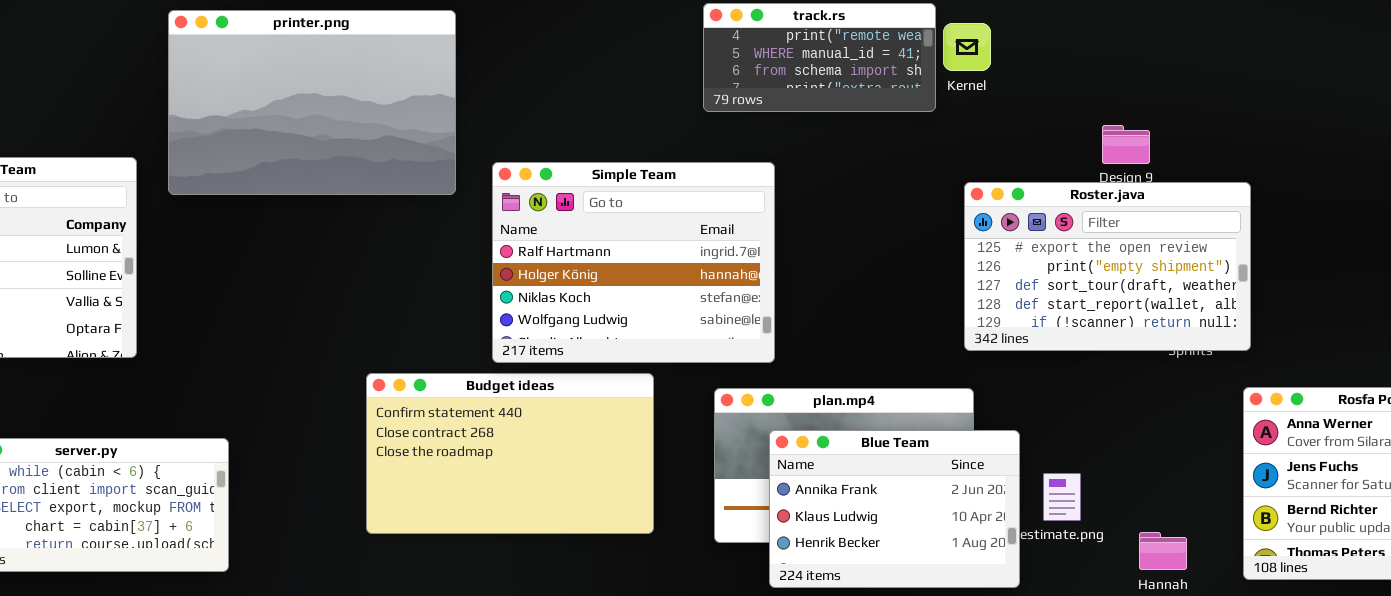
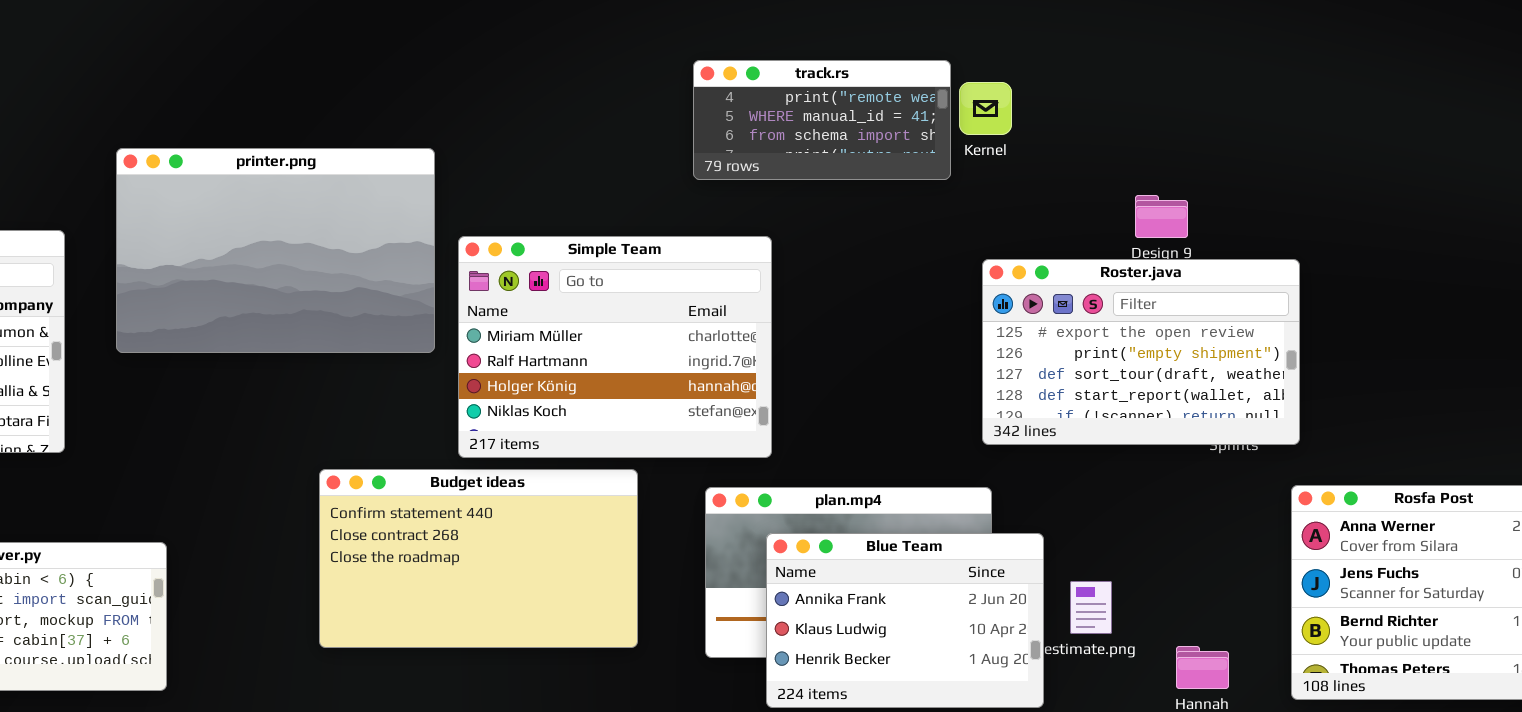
printer.png: [168,10,456,195] -> [116,148,435,353], moved
Simple Team: [492,162,775,363] -> [458,236,772,458], scrolled up 1 row

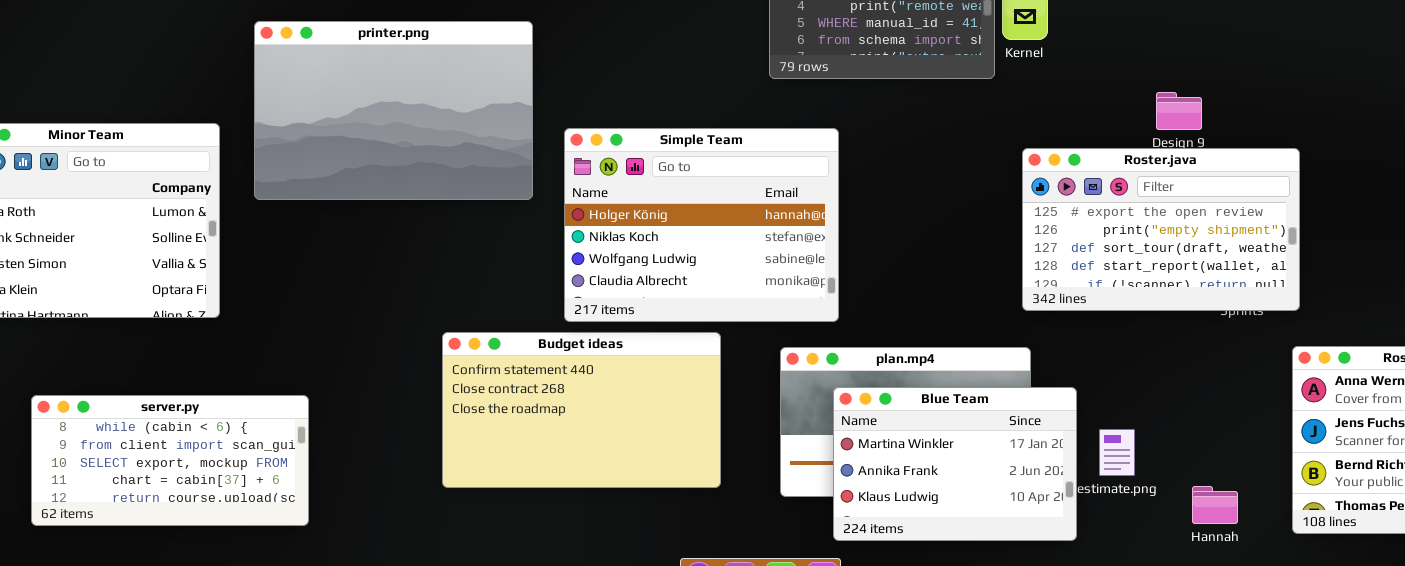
printer.png: [116,148,435,353] -> [254,21,533,200], moved
Simple Team: [458,236,772,458] -> [564,128,839,322], scrolled down 2 rows
Blue Team: [766,533,1044,708] -> [833,387,1077,541], scrolled up 1 row

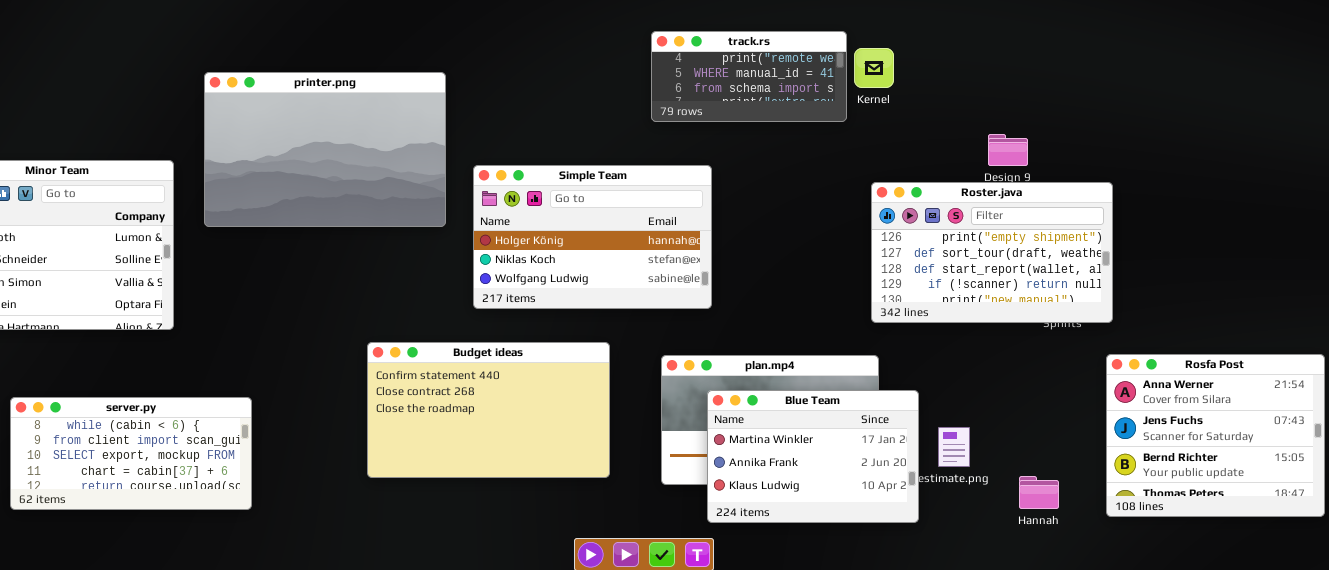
Simple Team: [564,128,839,322] -> [473,165,712,309], resized
Roster.java: [1022,148,1300,311] -> [871,182,1113,323], scrolled down 1 row

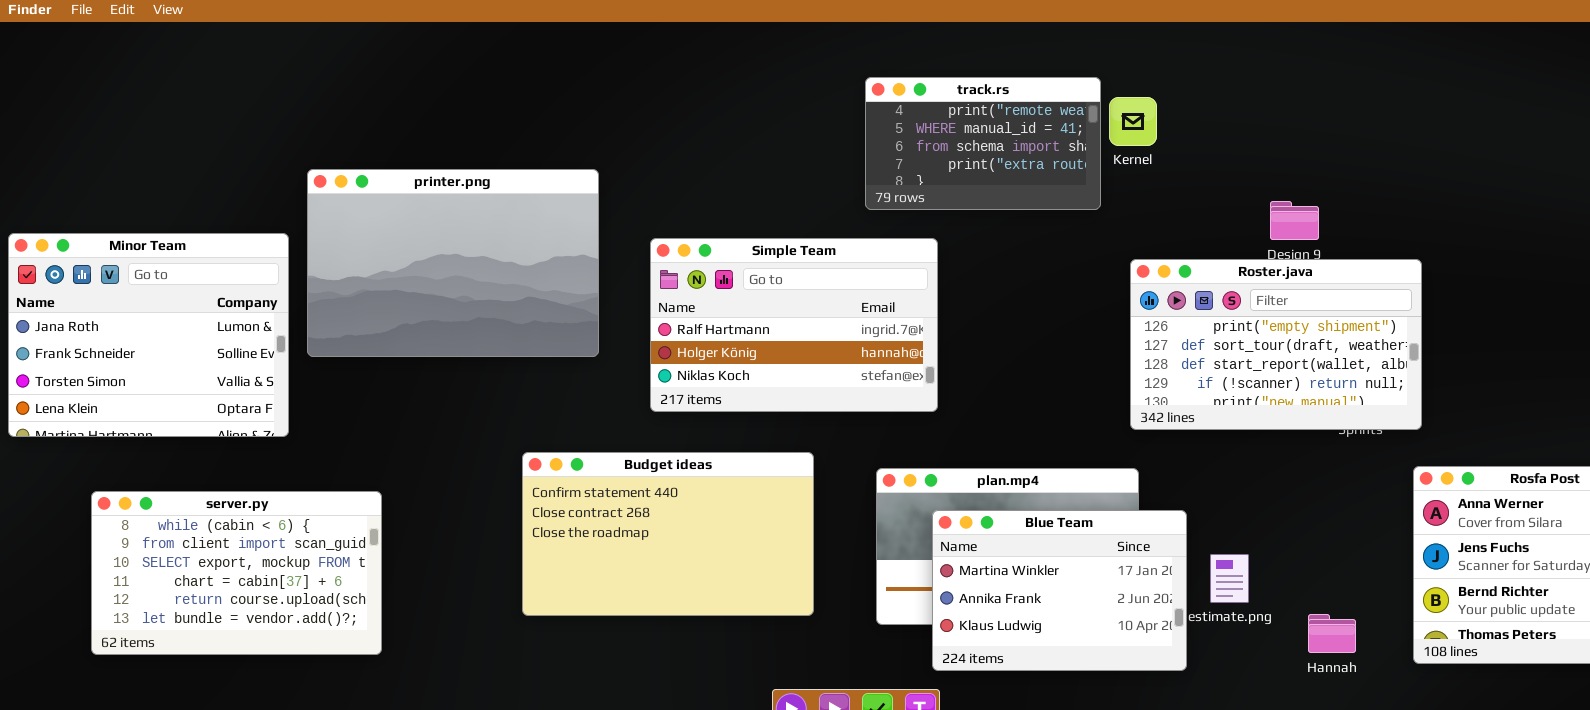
track.rs: [651,31,847,122] -> [865,77,1101,210], resized
printer.png: [204,72,446,227] -> [307,169,599,357], moved
Simple Team: [473,165,712,309] -> [650,238,938,412], scrolled up 1 row
server.py: [10,397,252,510] -> [91,491,382,655], resized

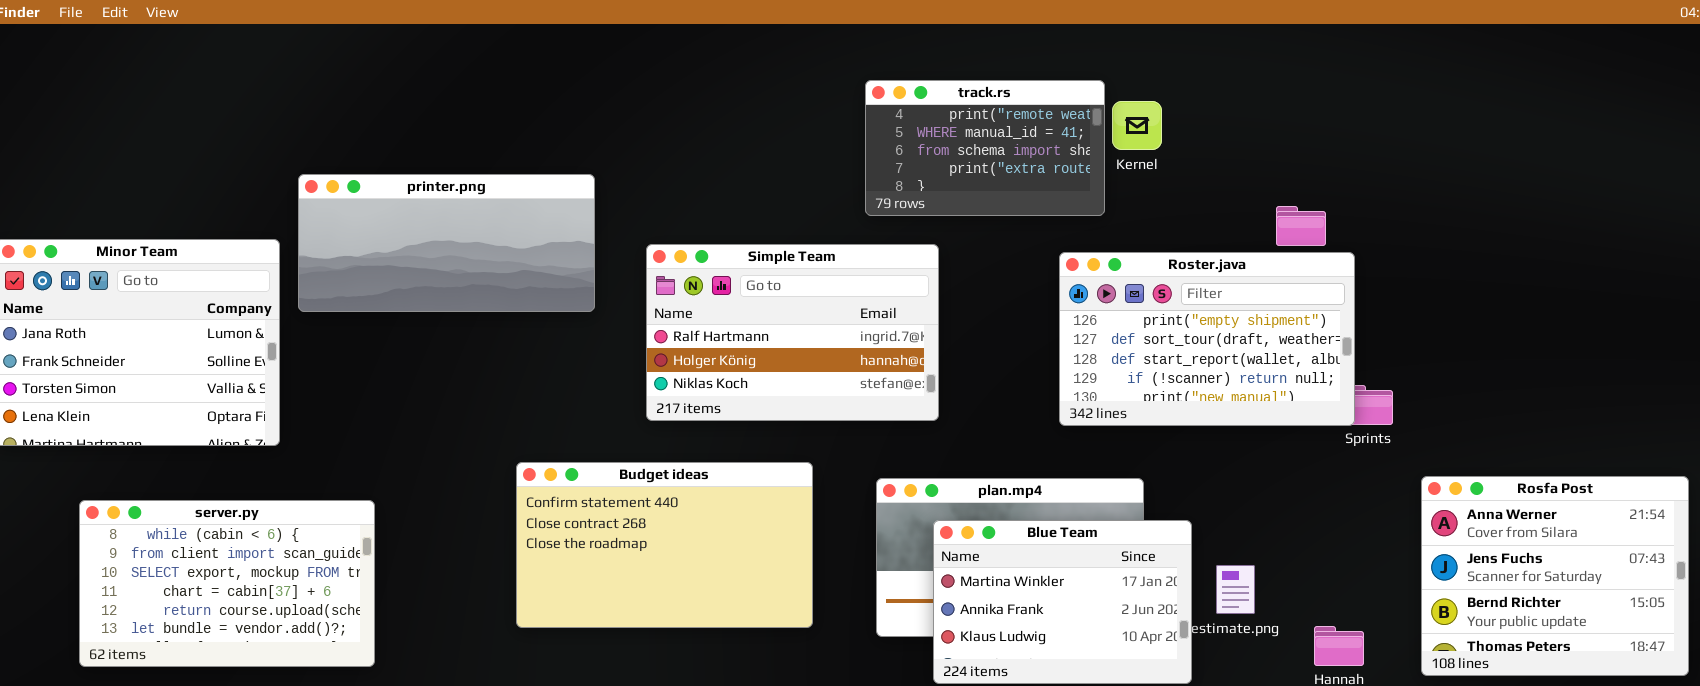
printer.png: [307,169,599,357] -> [298,174,595,312], resized
Roster.java: [1130,259,1422,430] -> [1059,252,1355,426], moved

